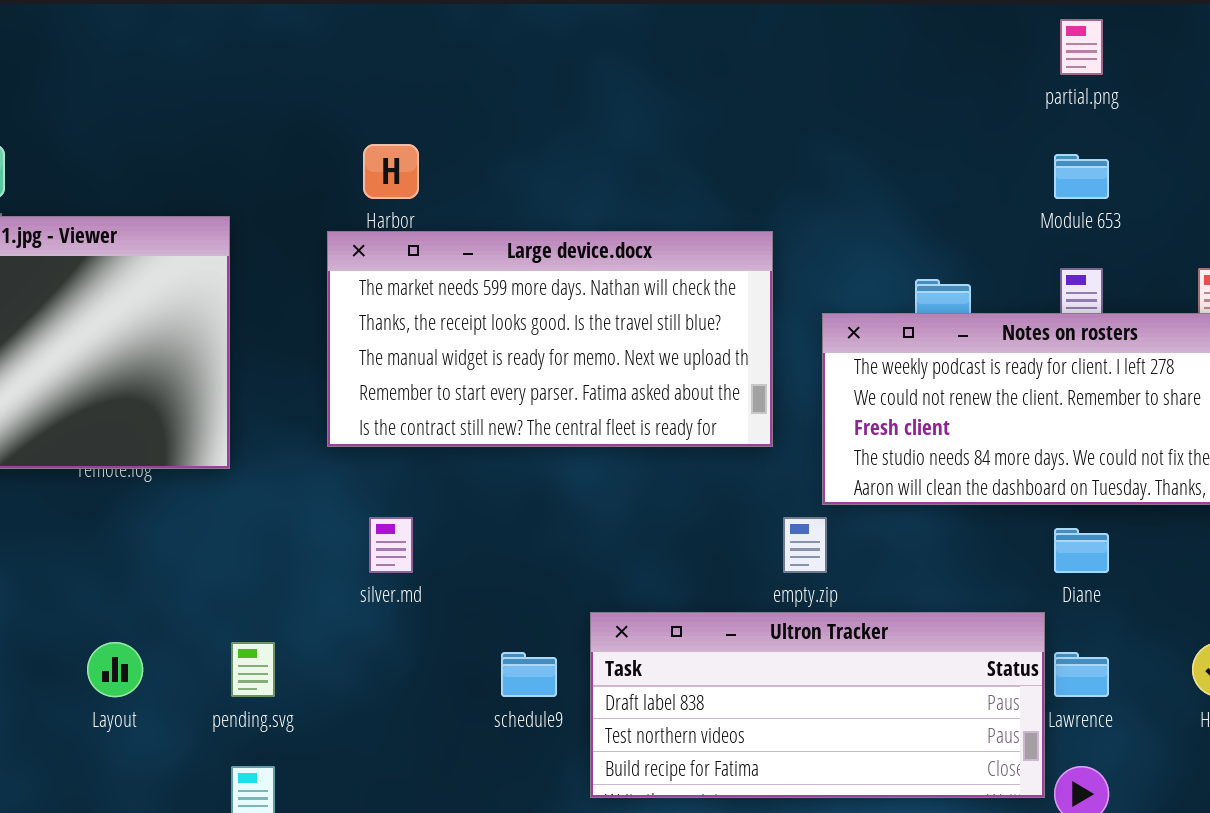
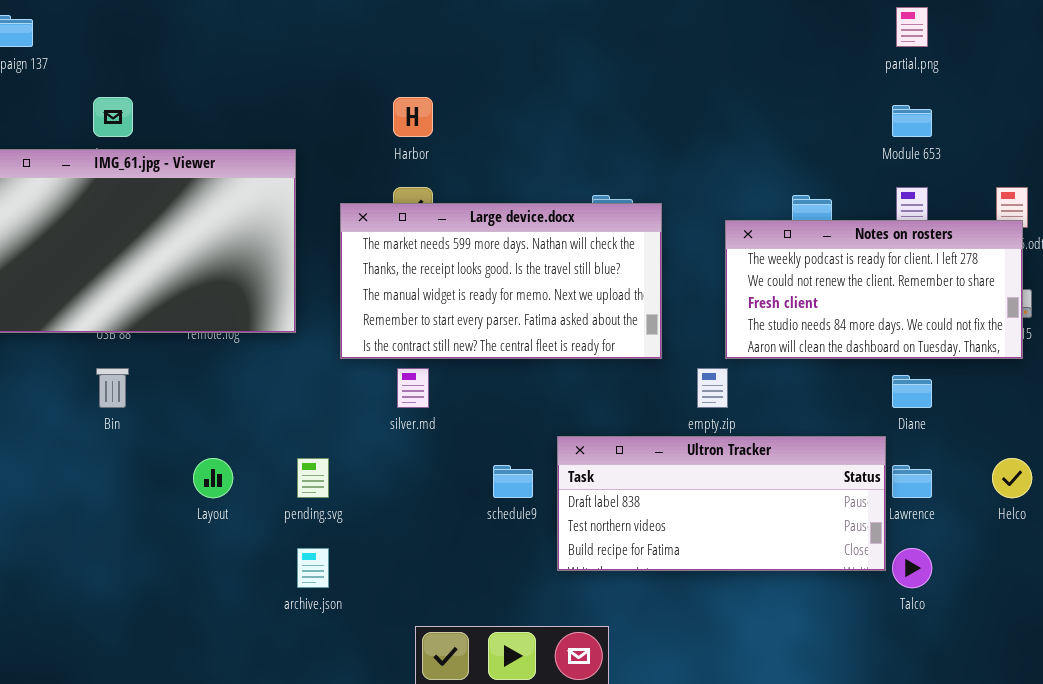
Large device.docx: [327,231,773,447] -> [340,203,662,359], moved

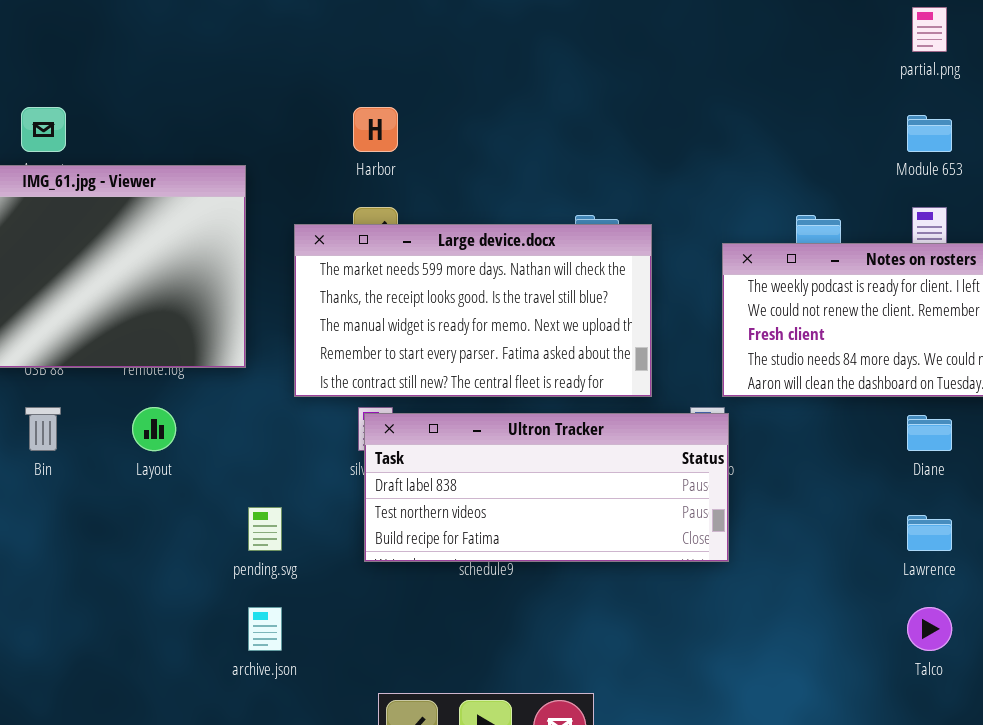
Ultron Tracker: [557,436,886,571] -> [364,413,729,562], moved
Layout: [193,458,233,498] -> [132,407,176,451], moved

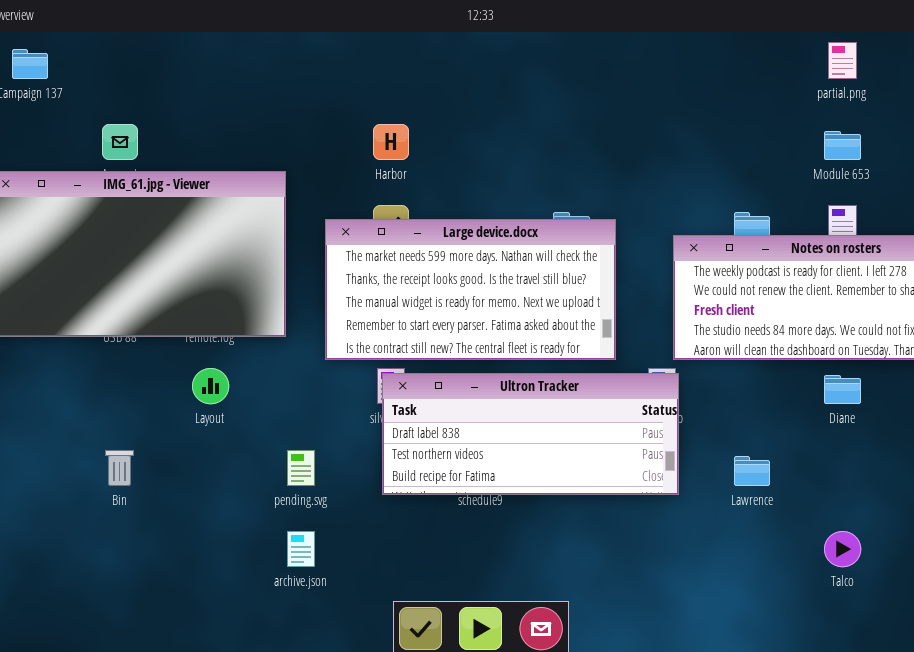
Bin: [25,407,61,451] -> [105,450,134,486], moved
Lawrence: [907,515,952,551] -> [734,456,770,486], moved

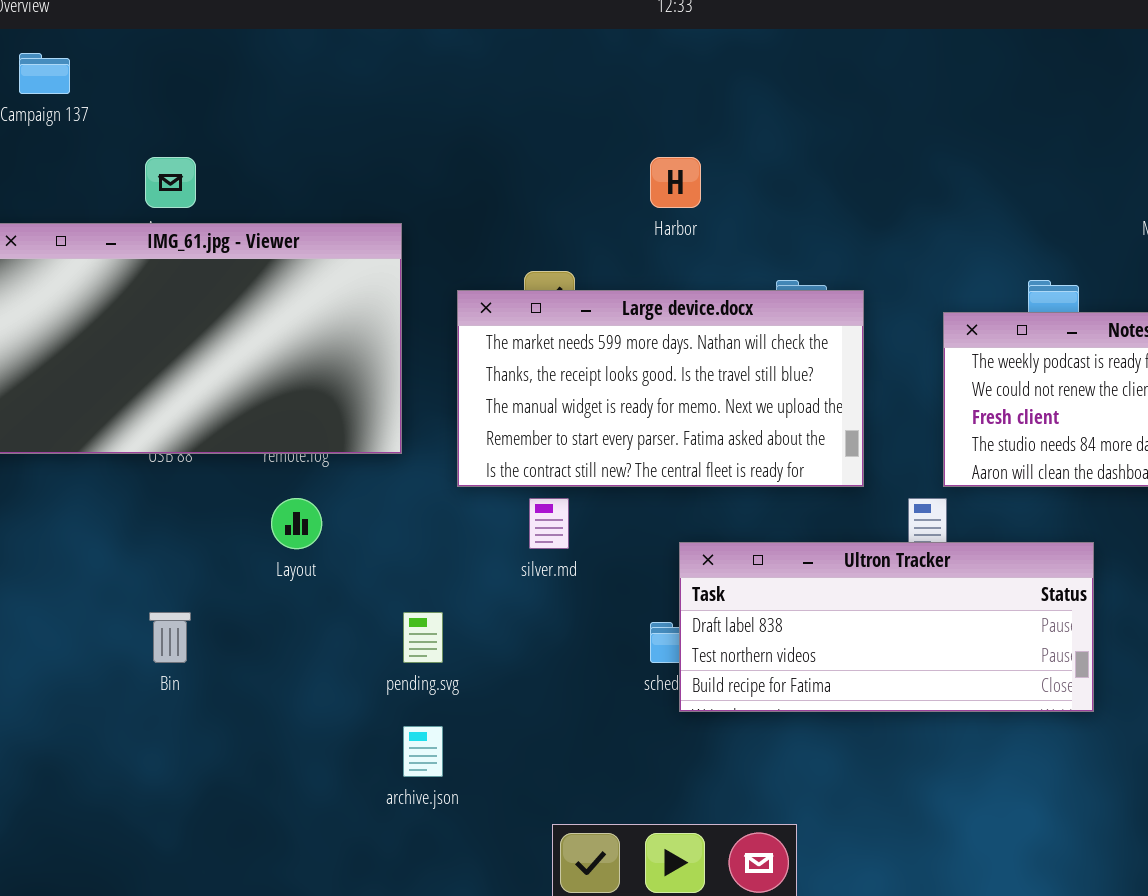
Harbor: [373,124,409,160] -> [650,157,701,208], moved
Ultron Tracker: [382,373,679,495] -> [679,542,1094,712], moved

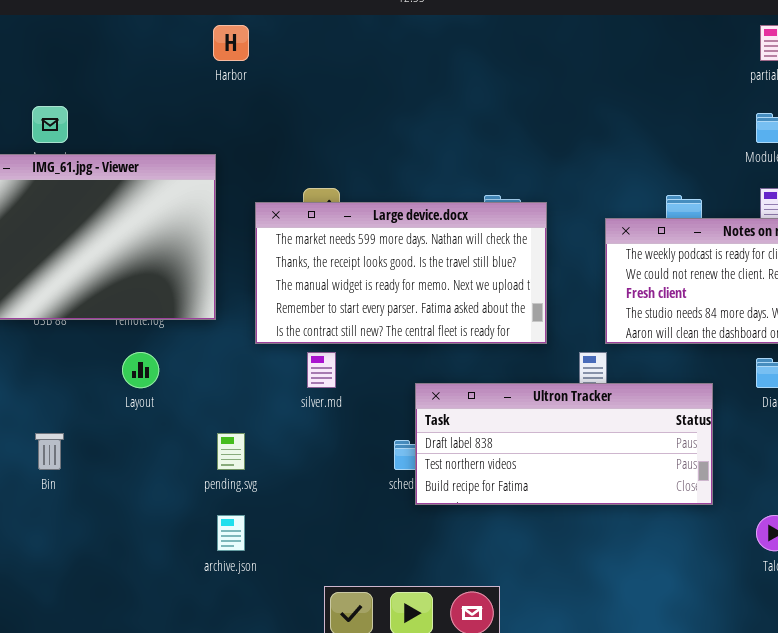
Harbor: [650,157,701,208] -> [213,25,249,61], moved

